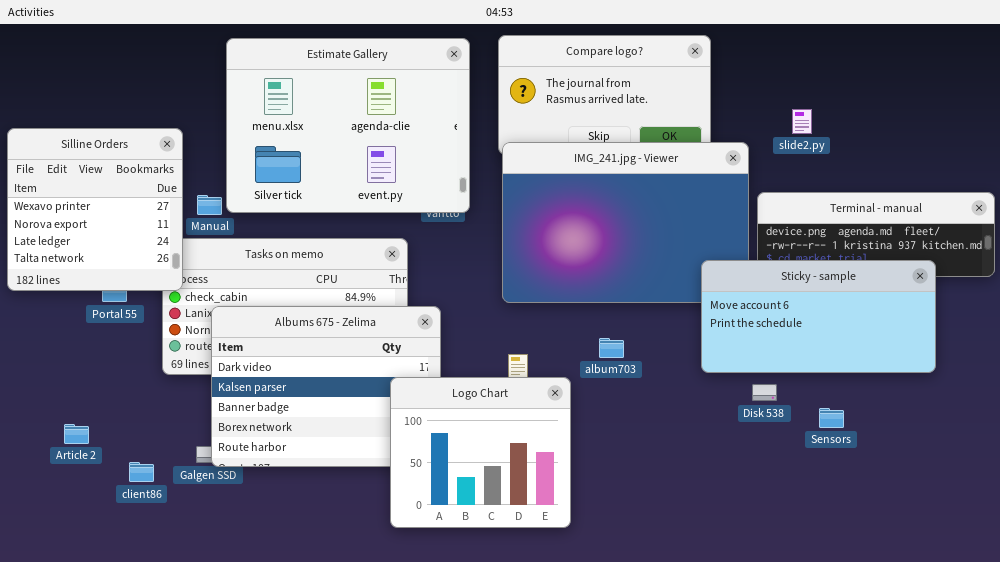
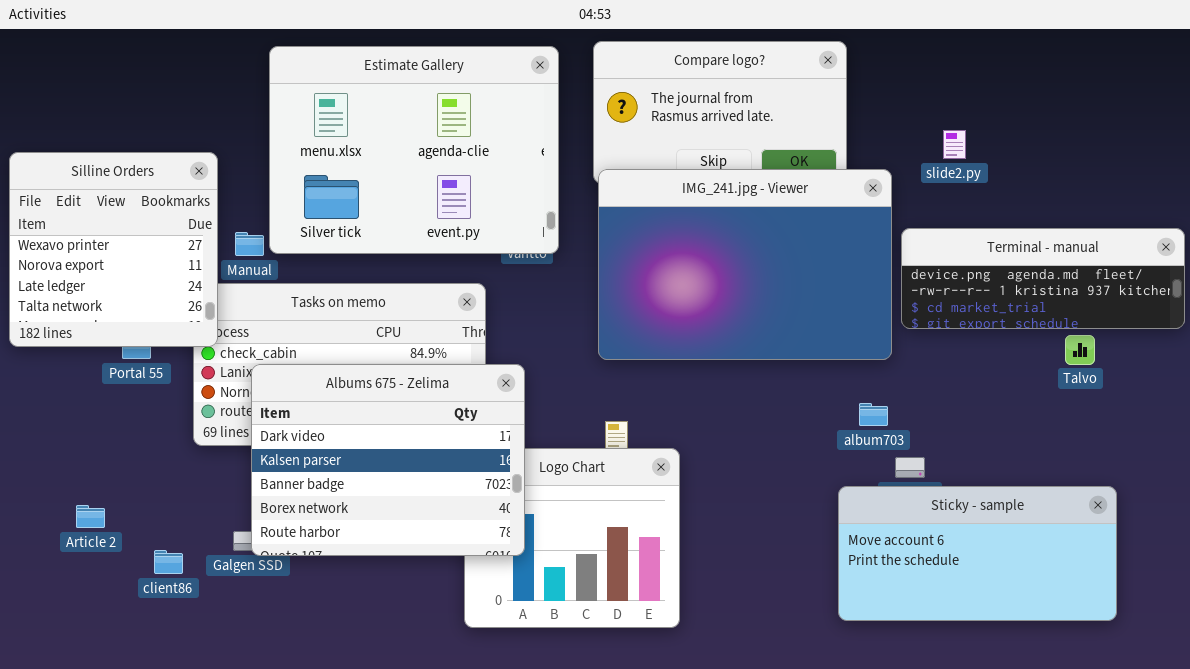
Sticky - sample: [701,260,936,373] -> [838,486,1117,621], moved
Albums 675 - Zelima: [211,306,441,467] -> [251,364,525,556], raised
album703: [599,338,624,358] -> [859,403,888,426], moved

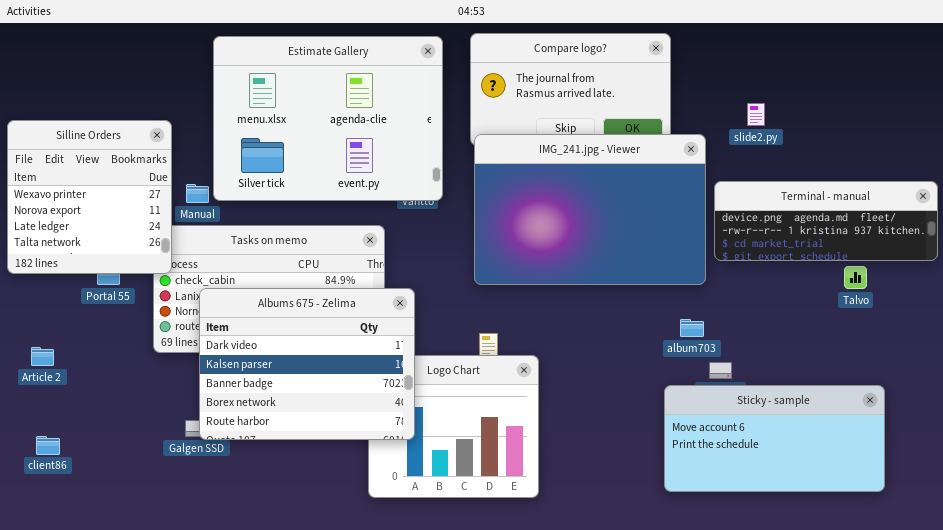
Article 2: [76,505,105,528] -> [31,347,54,366], moved
client86: [154,550,183,574] -> [36,436,60,455], moved

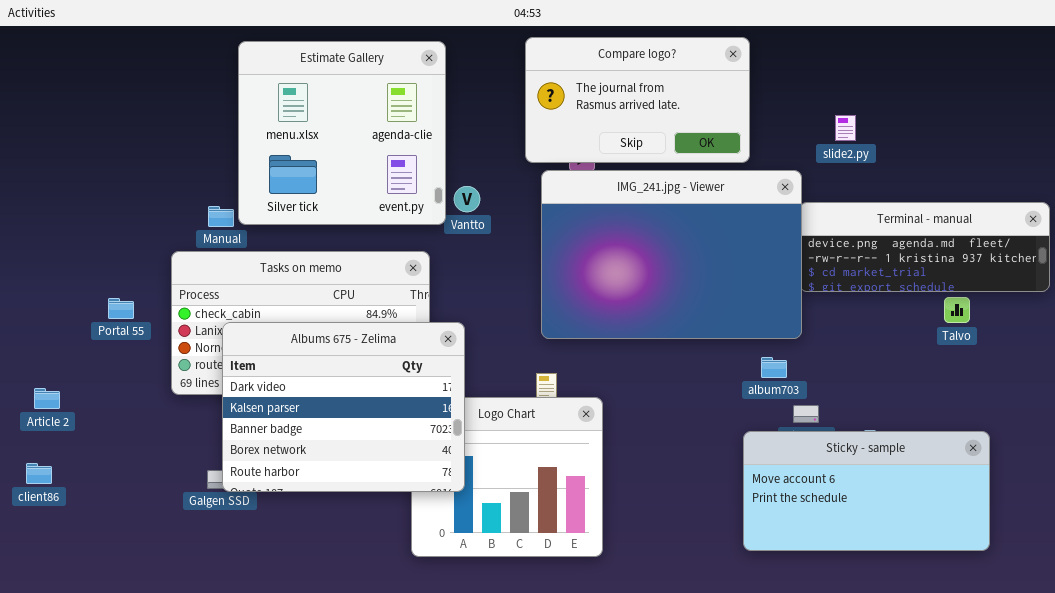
Estimate Gallery: [213,36,443,201] -> [238,41,446,225], resized
Silline Orders: [7,120,172,274] -> none, closed
IMG_241.jpg - Viewer: [474,134,706,285] -> [541,170,802,339], moved
client86: [36,436,60,455] -> [26,463,52,484], moved

